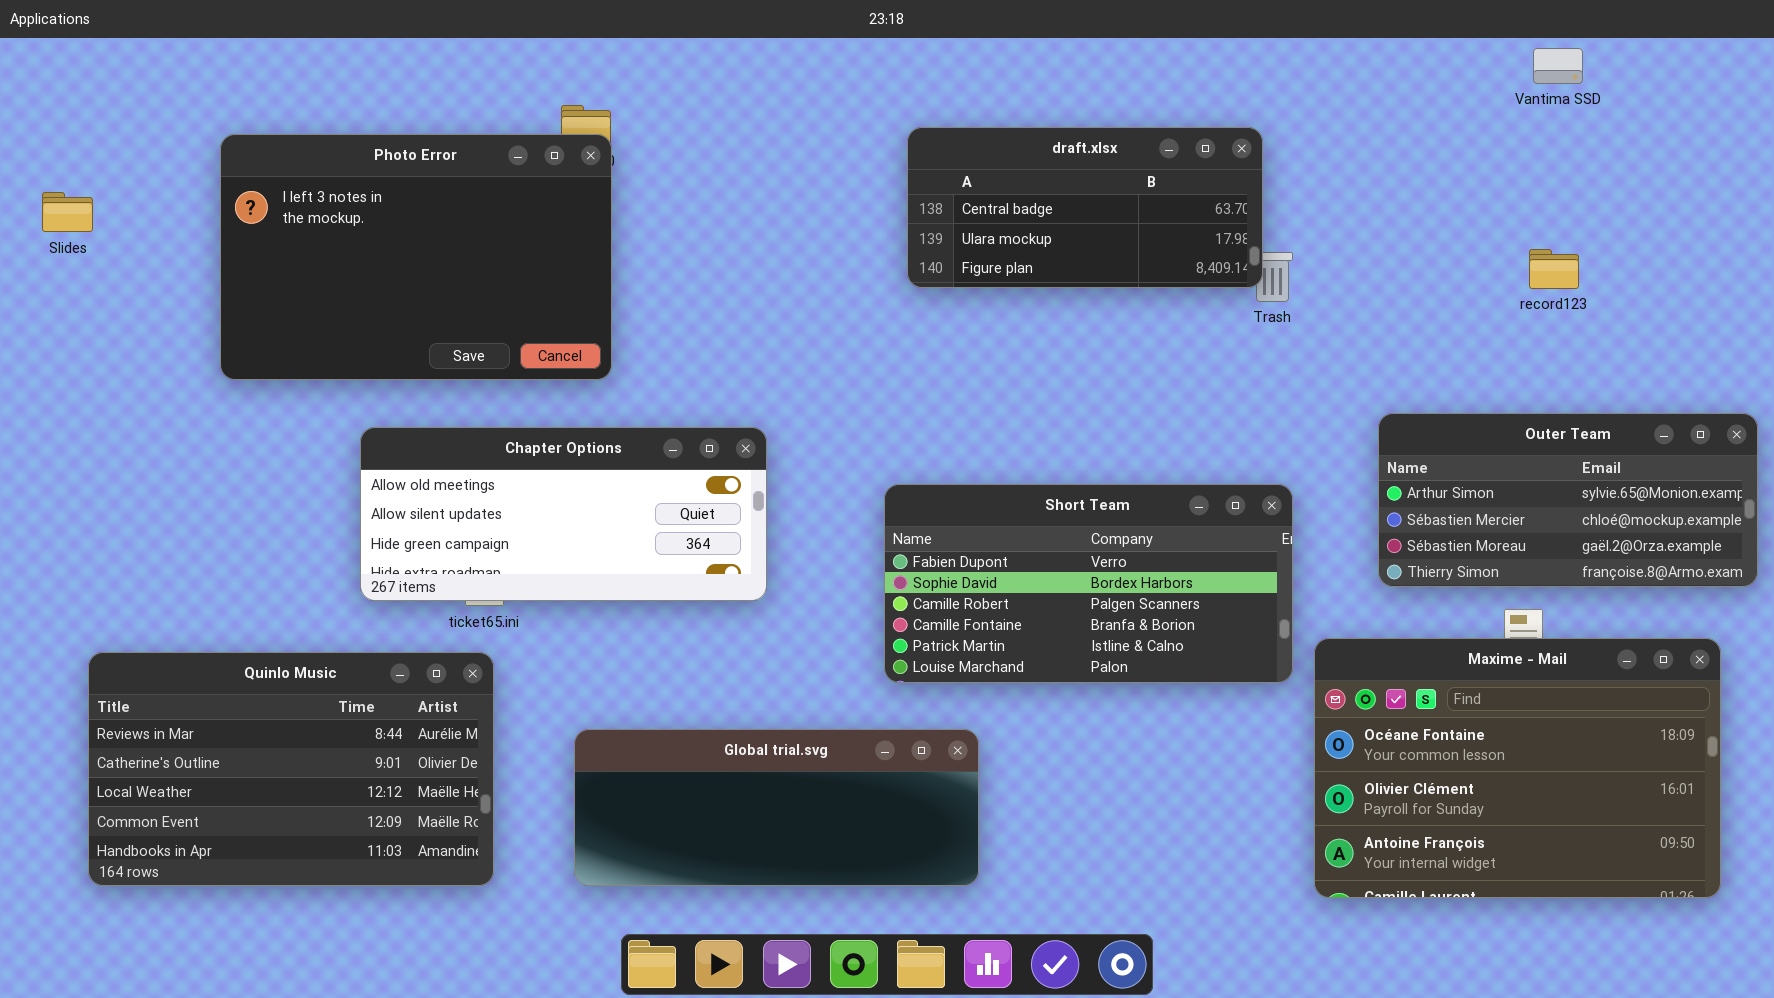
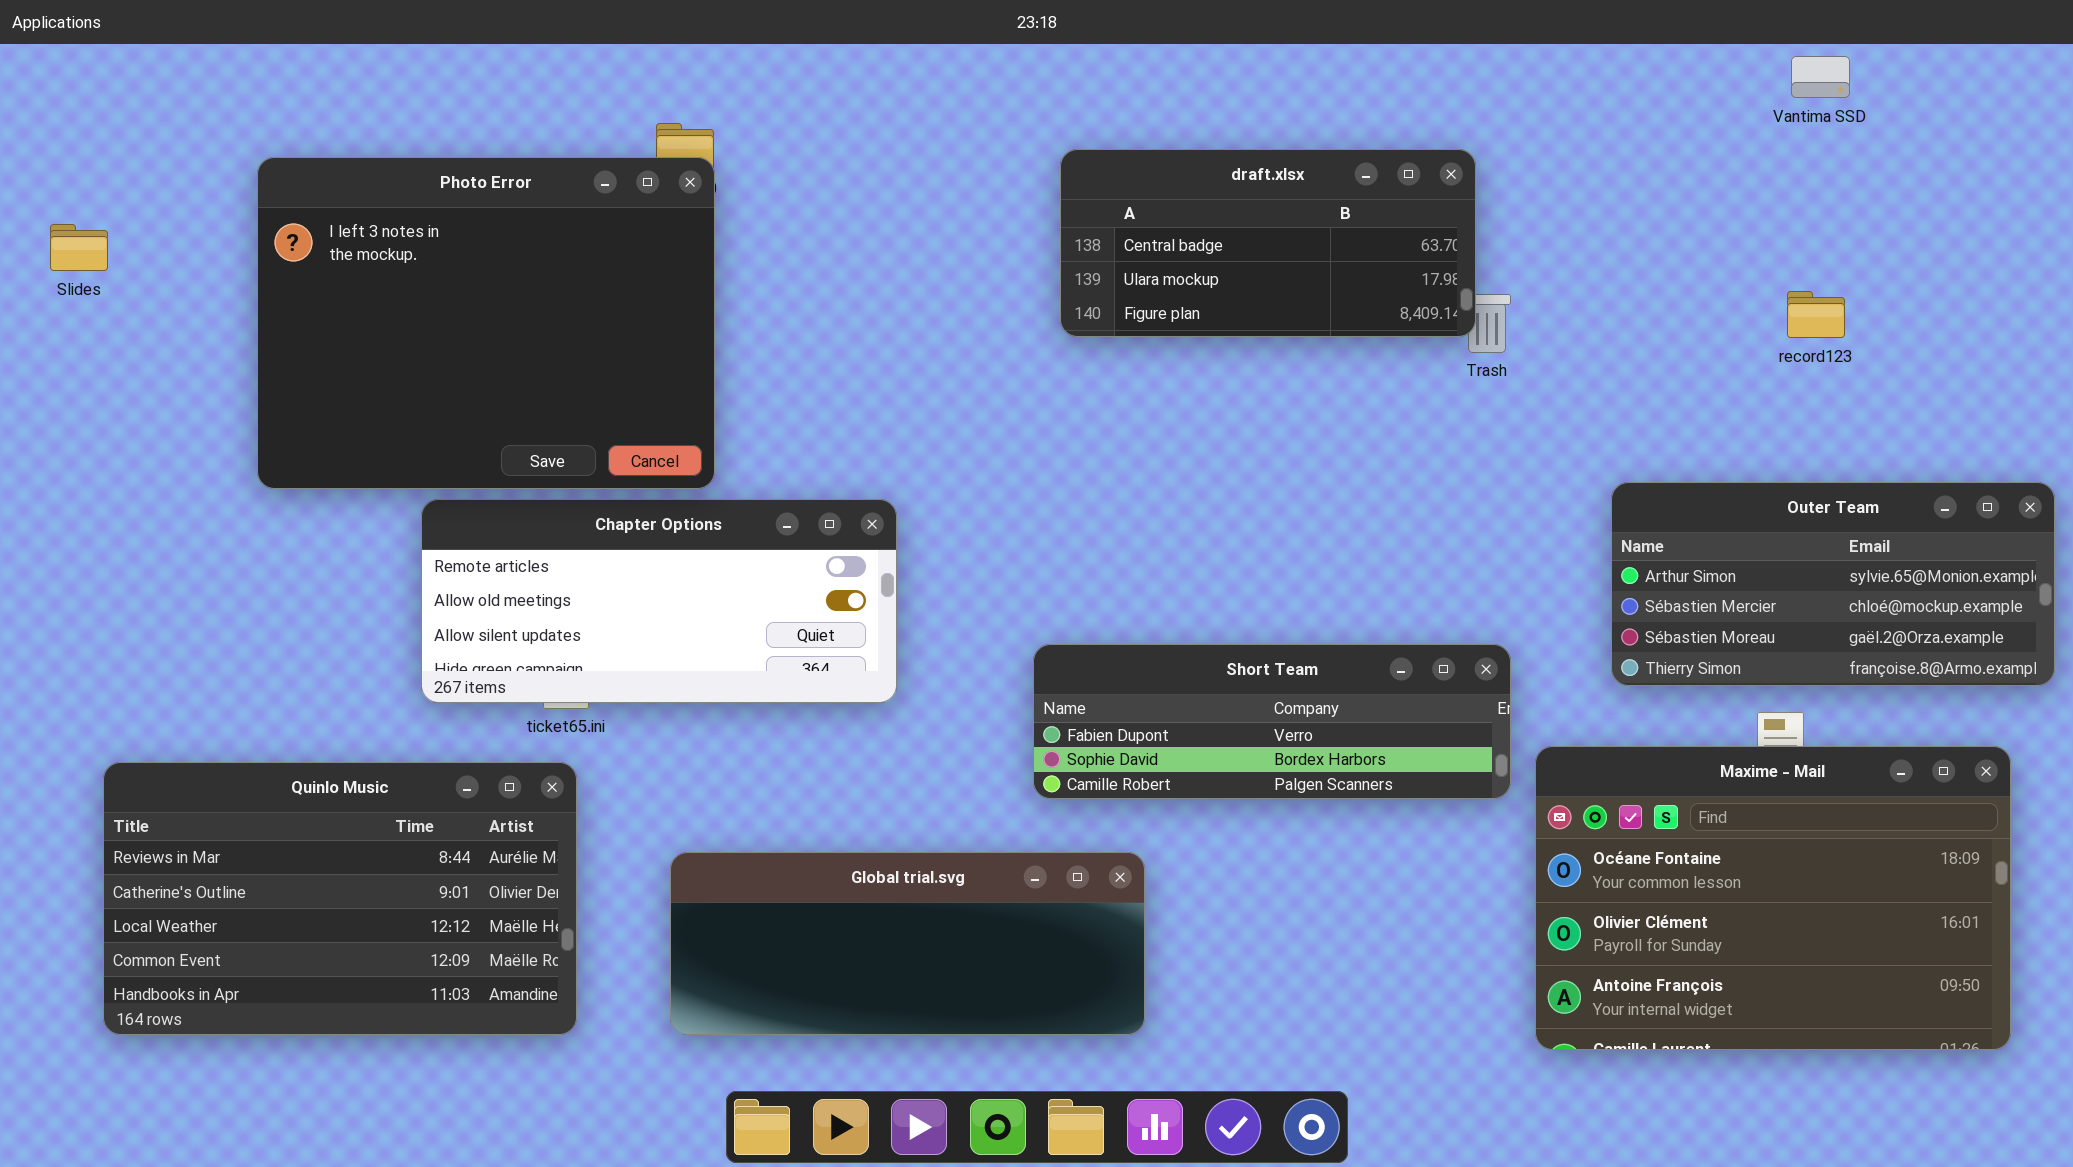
Photo Error: [220,134,612,380] -> [257,157,715,489], resized
Chapter Options: [360,427,767,601] -> [421,499,897,703], scrolled up 1 row
Short Team: [884,484,1293,683] -> [1033,644,1511,799], resized

